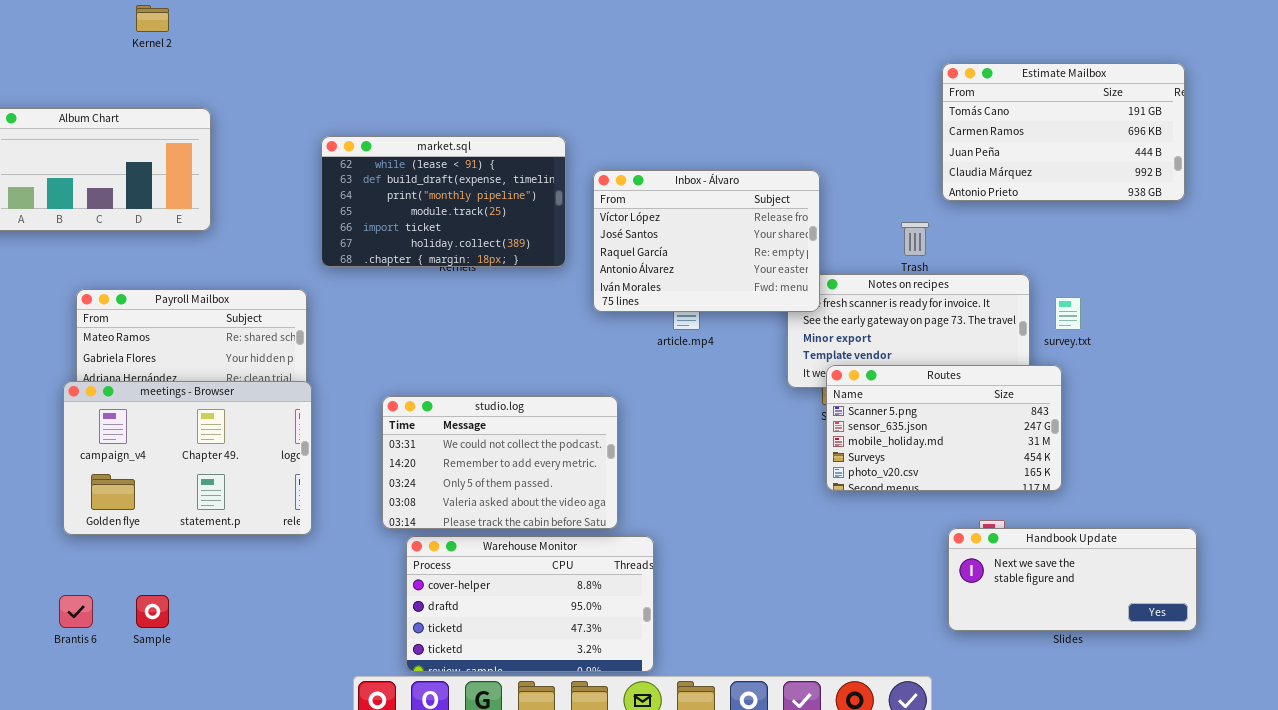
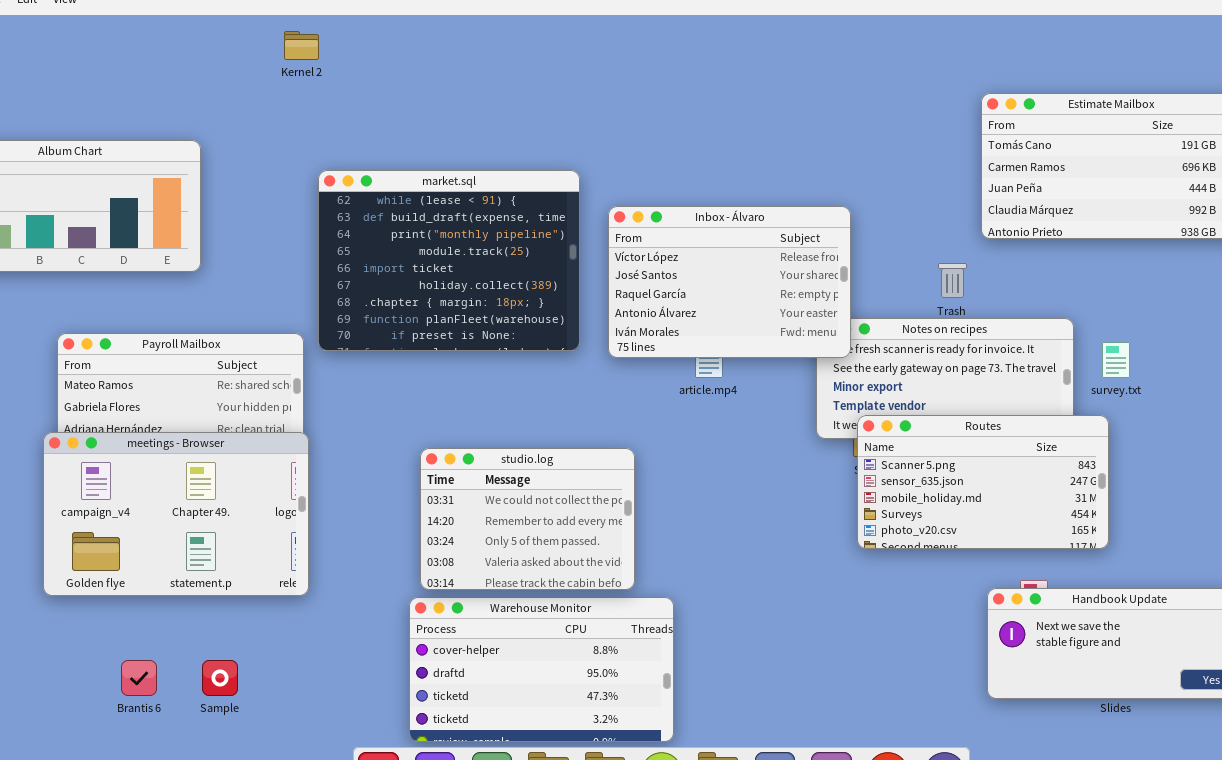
Kernel 2: [136,5,169,32] -> [284,31,319,60], moved
market.sql: [321,136,566,267] -> [318,170,580,351], resized
studio.log: [382,396,618,529] -> [420,448,635,590], resized
Brantis 6: [59,595,93,628] -> [121,660,157,696], moved
Sample: [136,595,169,628] -> [202,660,238,696], moved

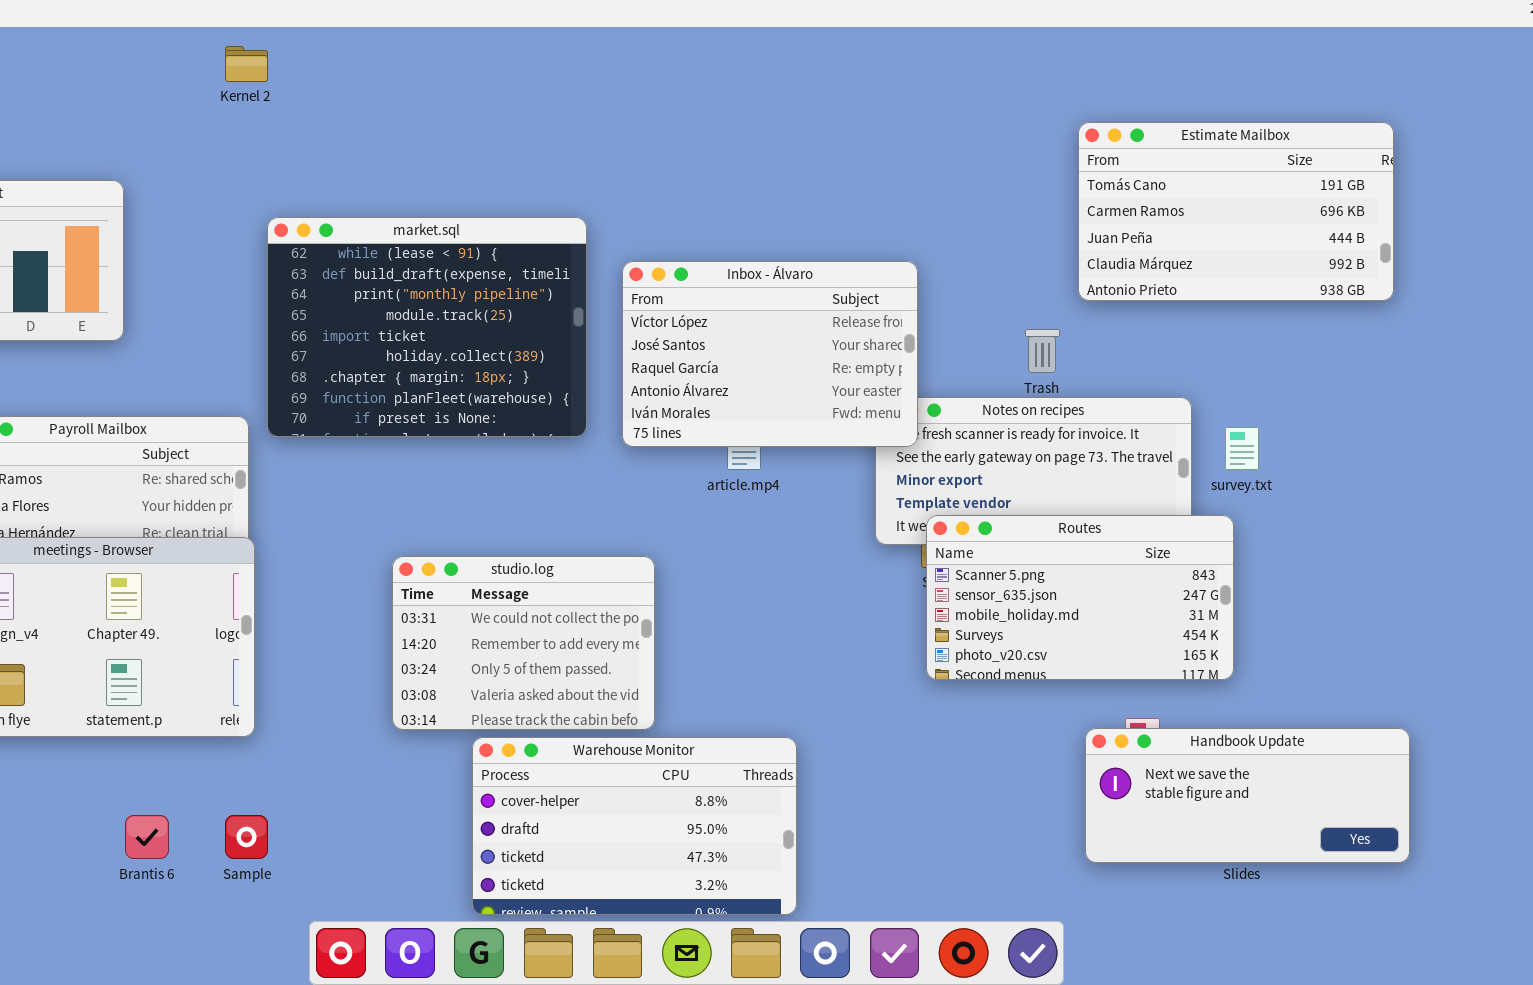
Warehouse Monitor: [409,597,674,742] -> [472,737,797,915], moved
Brantis 6: [121,660,157,696] -> [125,815,169,859], moved
Sample: [202,660,238,696] -> [225,815,268,859], moved

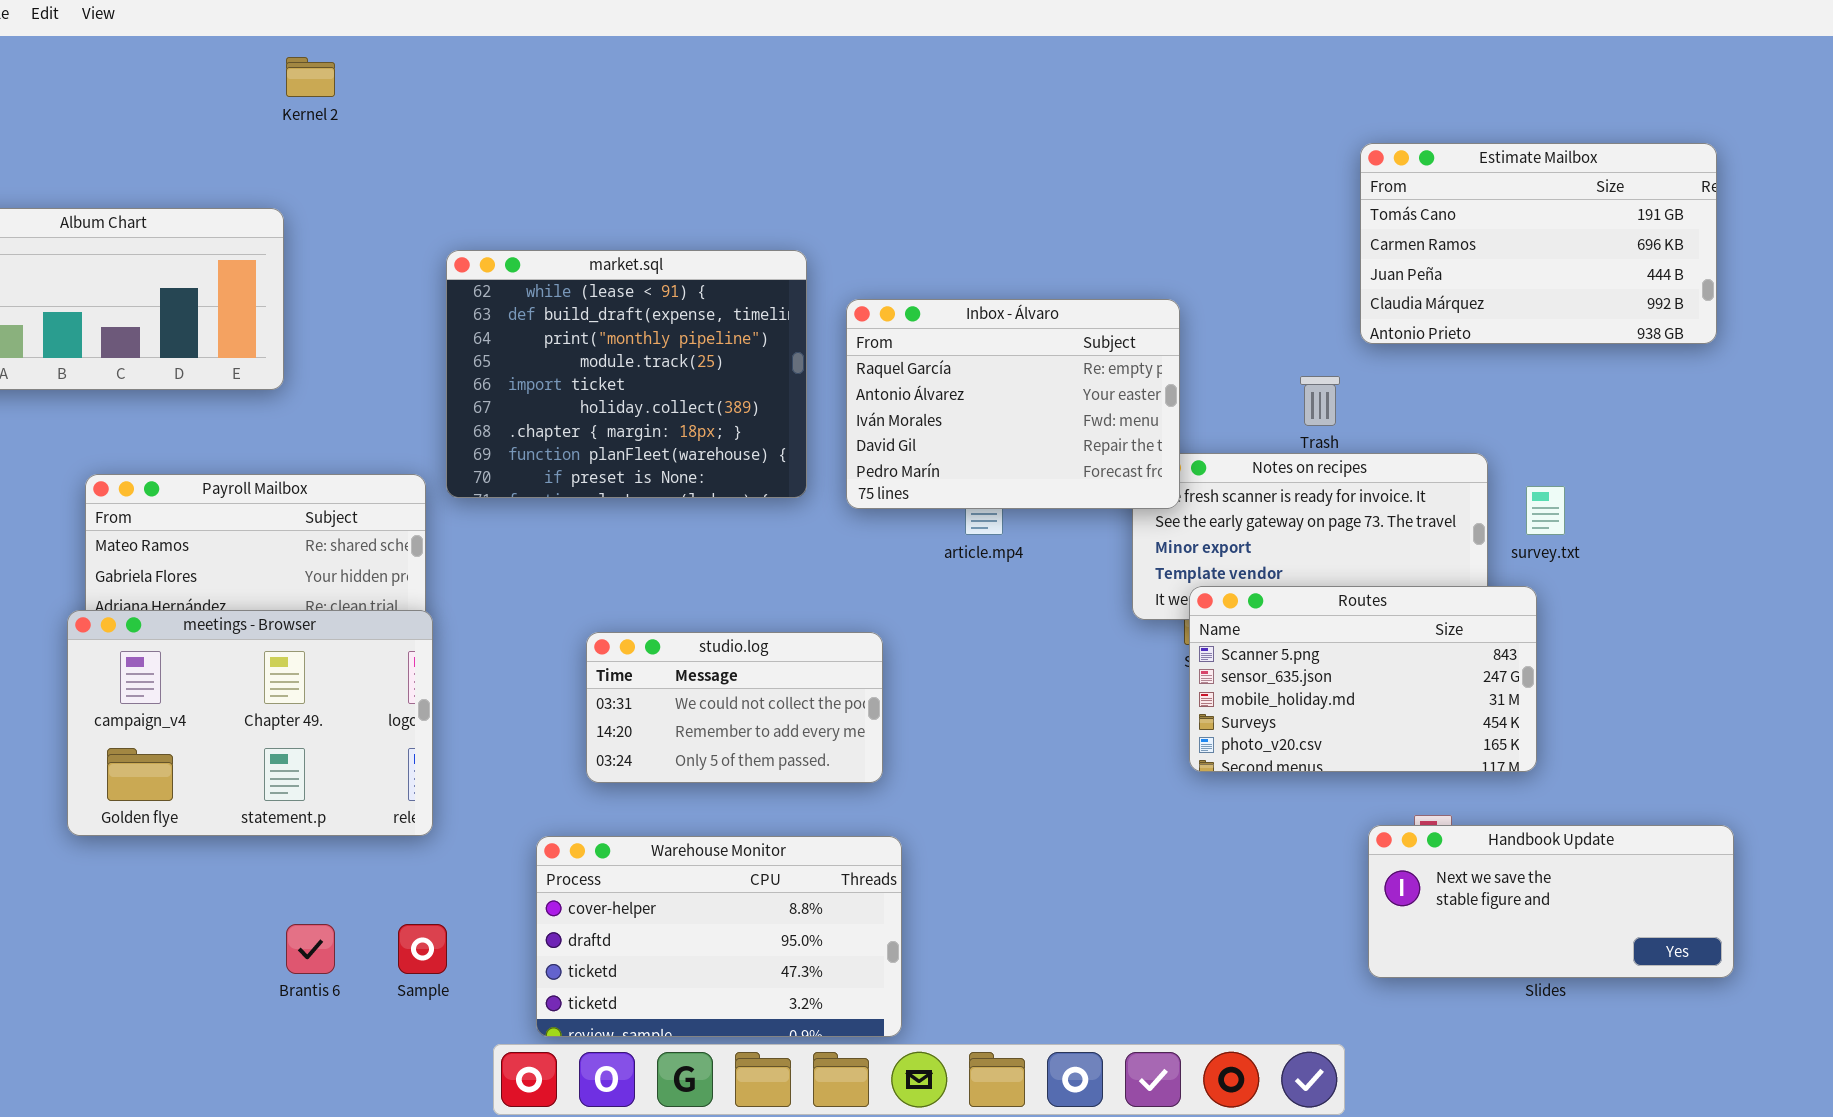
Kernel 2: [225,46,268,82] -> [286,57,335,97], moved
Inbox - Álvaro: [622,261,918,447] -> [846,299,1180,509], scrolled down 2 rows
studio.log: [392,556,655,730] -> [586,632,883,783], resized
Warehouse Monitor: [472,737,797,915] -> [536,836,902,1037], moved

